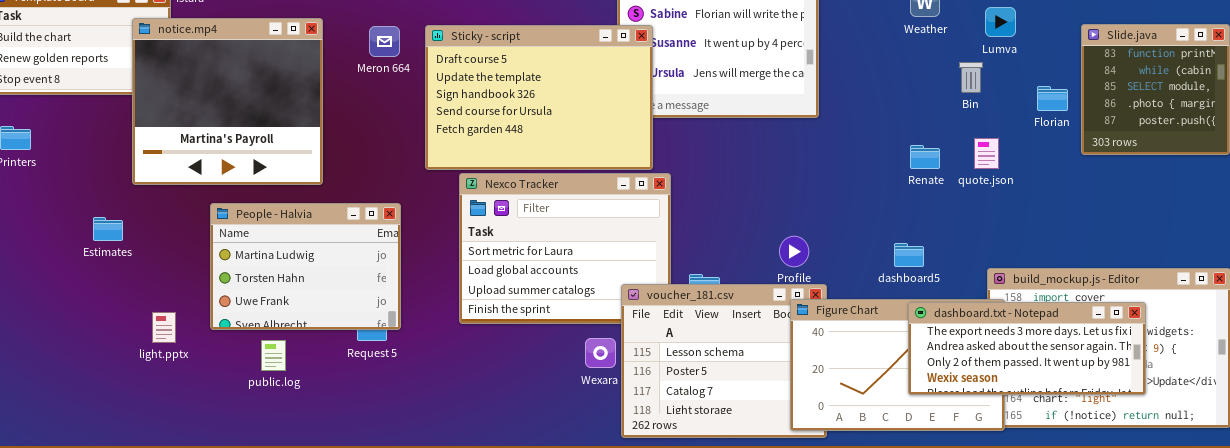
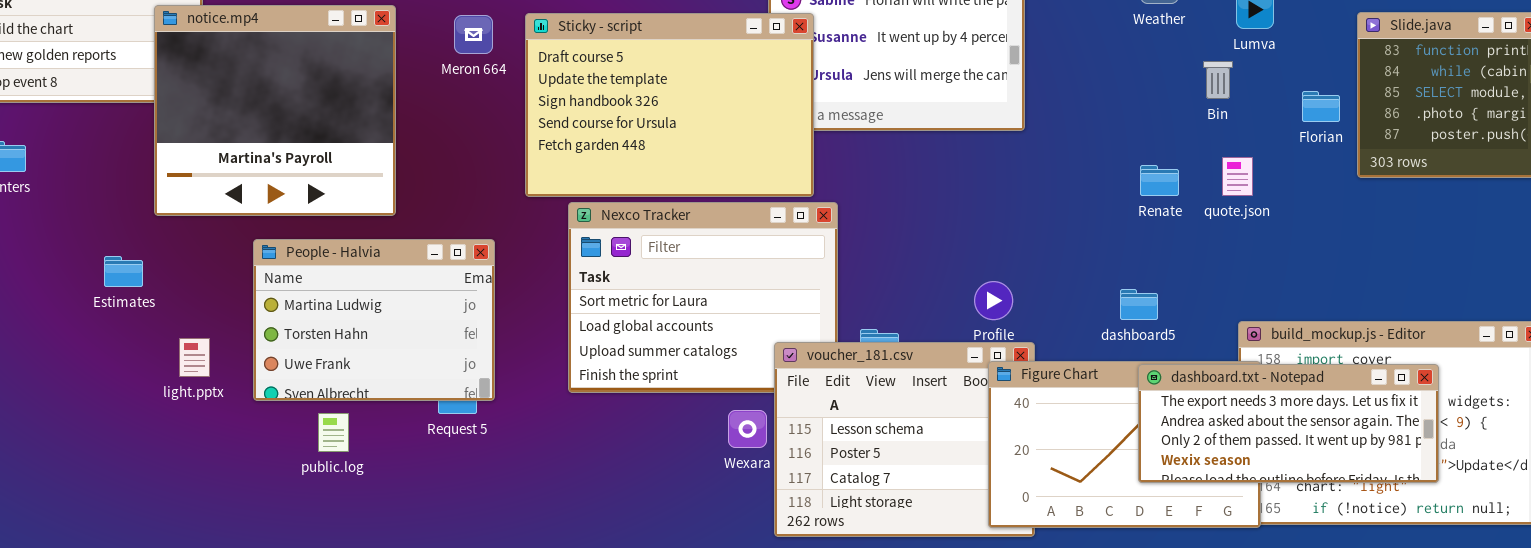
light.pptx: [152,312,176,343] -> [179,338,210,377], moved

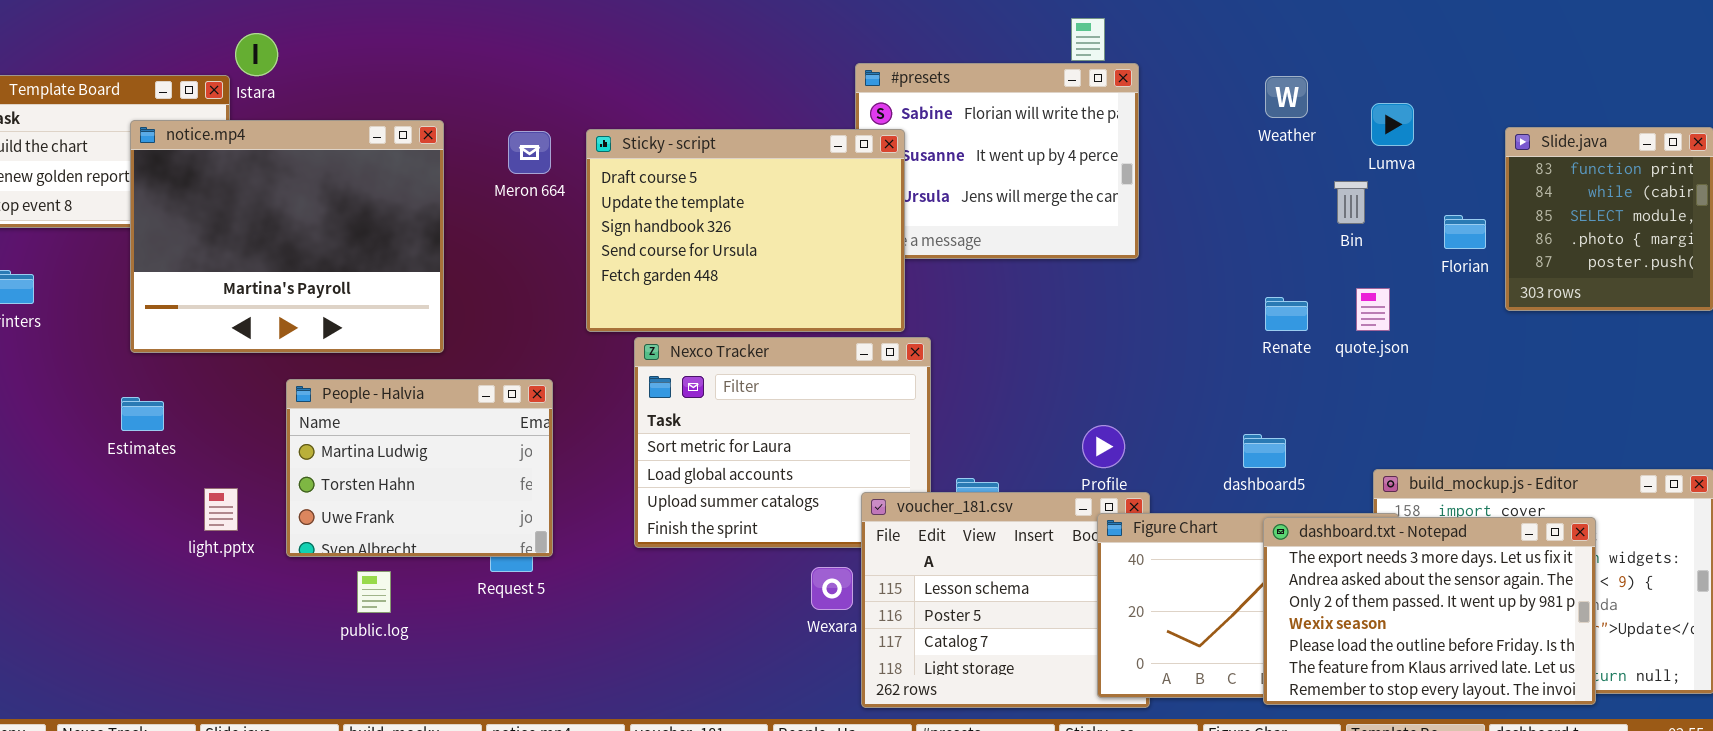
notice.mp4: [154,5,396,216] -> [130,120,444,353], resized
dashboard.txt - Notepad: [1138,364,1439,483] -> [1263,517,1596,705], resized

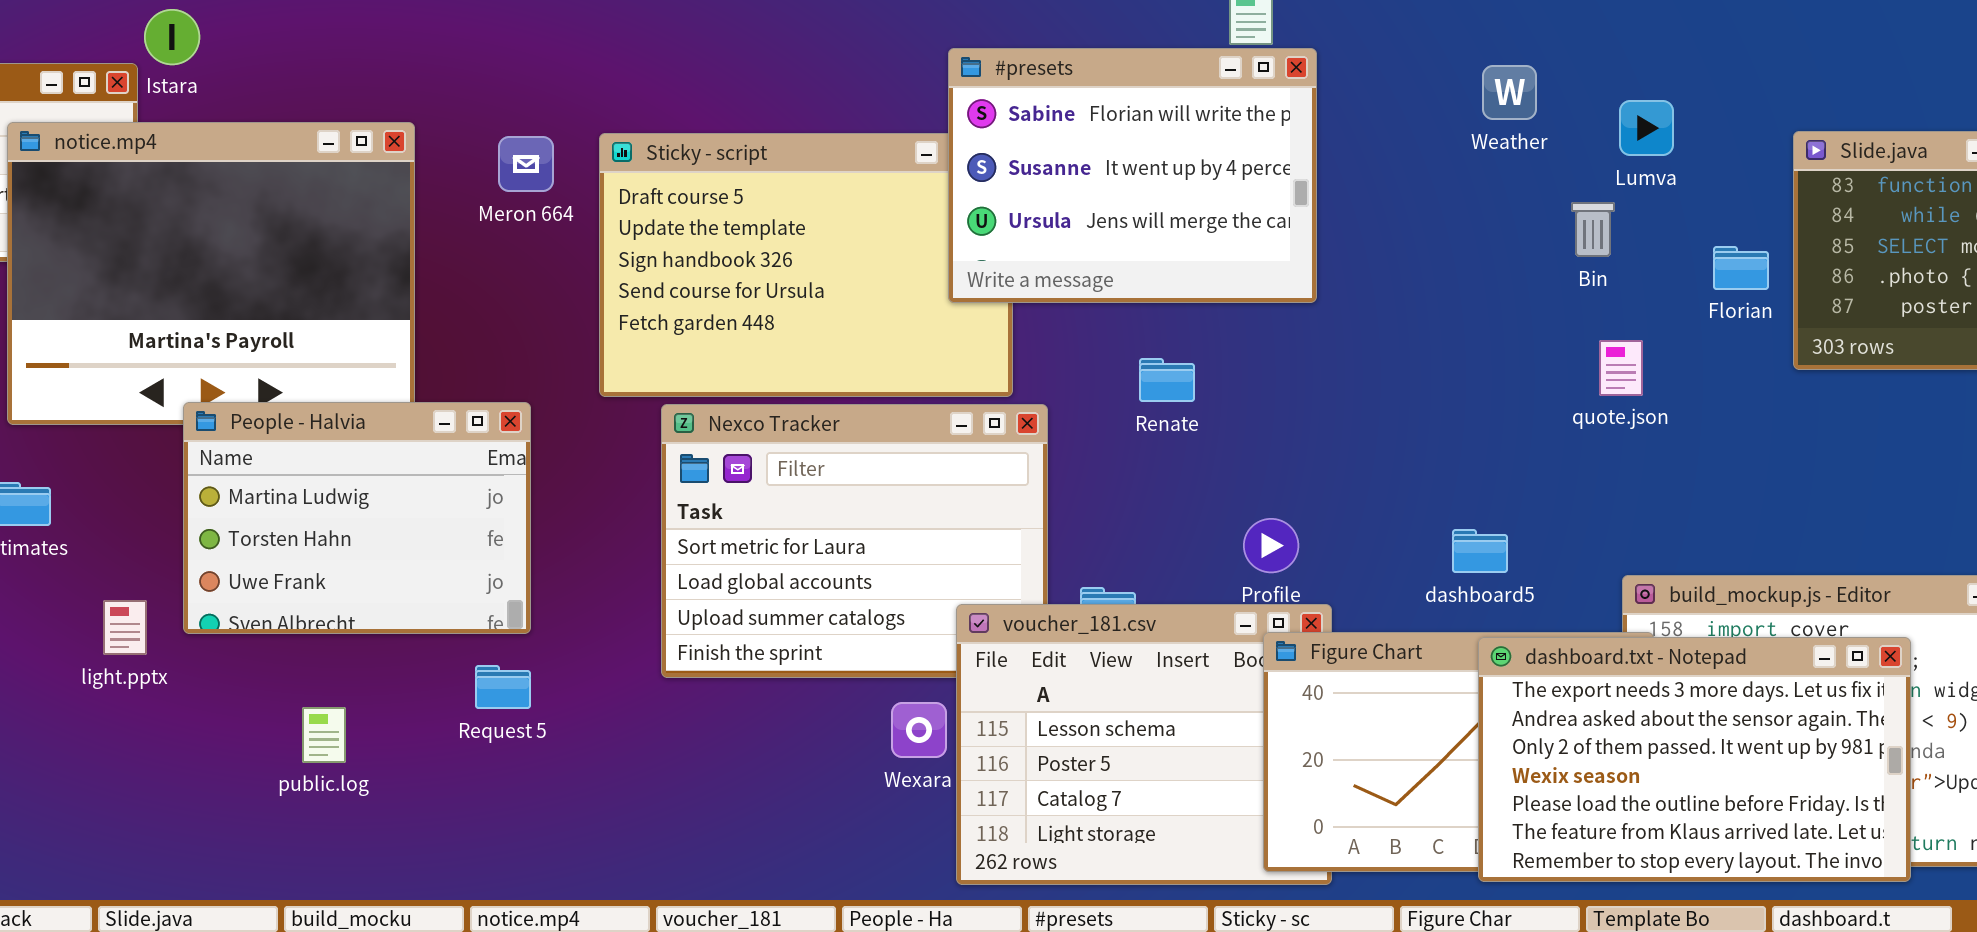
#presets: [855,63,1139,259] -> [948,48,1317,303], raised
Renate: [1265,297,1308,331] -> [1139,358,1195,402], moved
People - Halvia: [286,379,553,557] -> [183,402,531,634], moved

